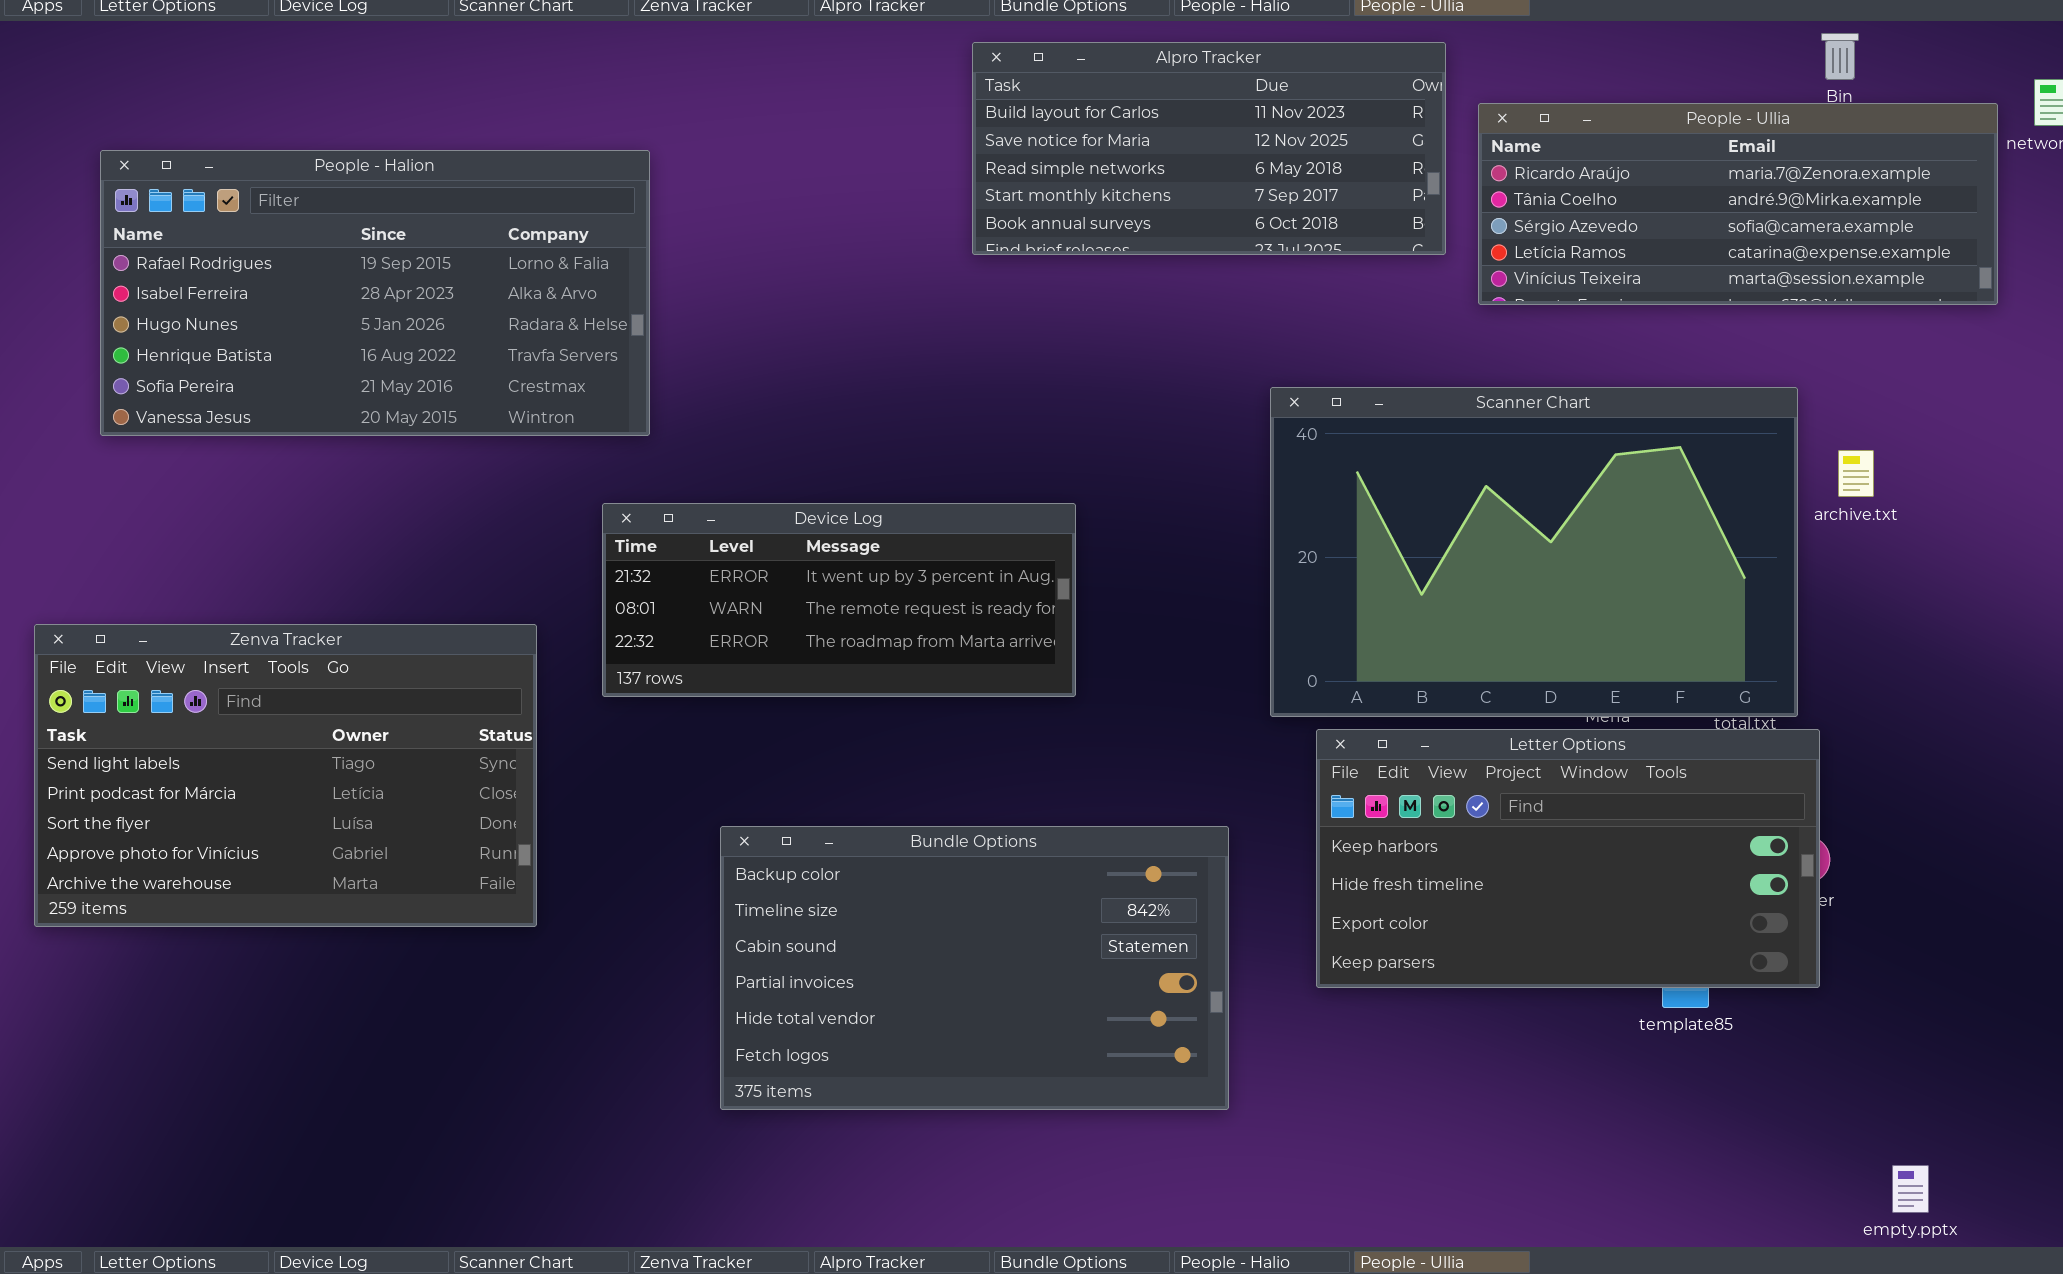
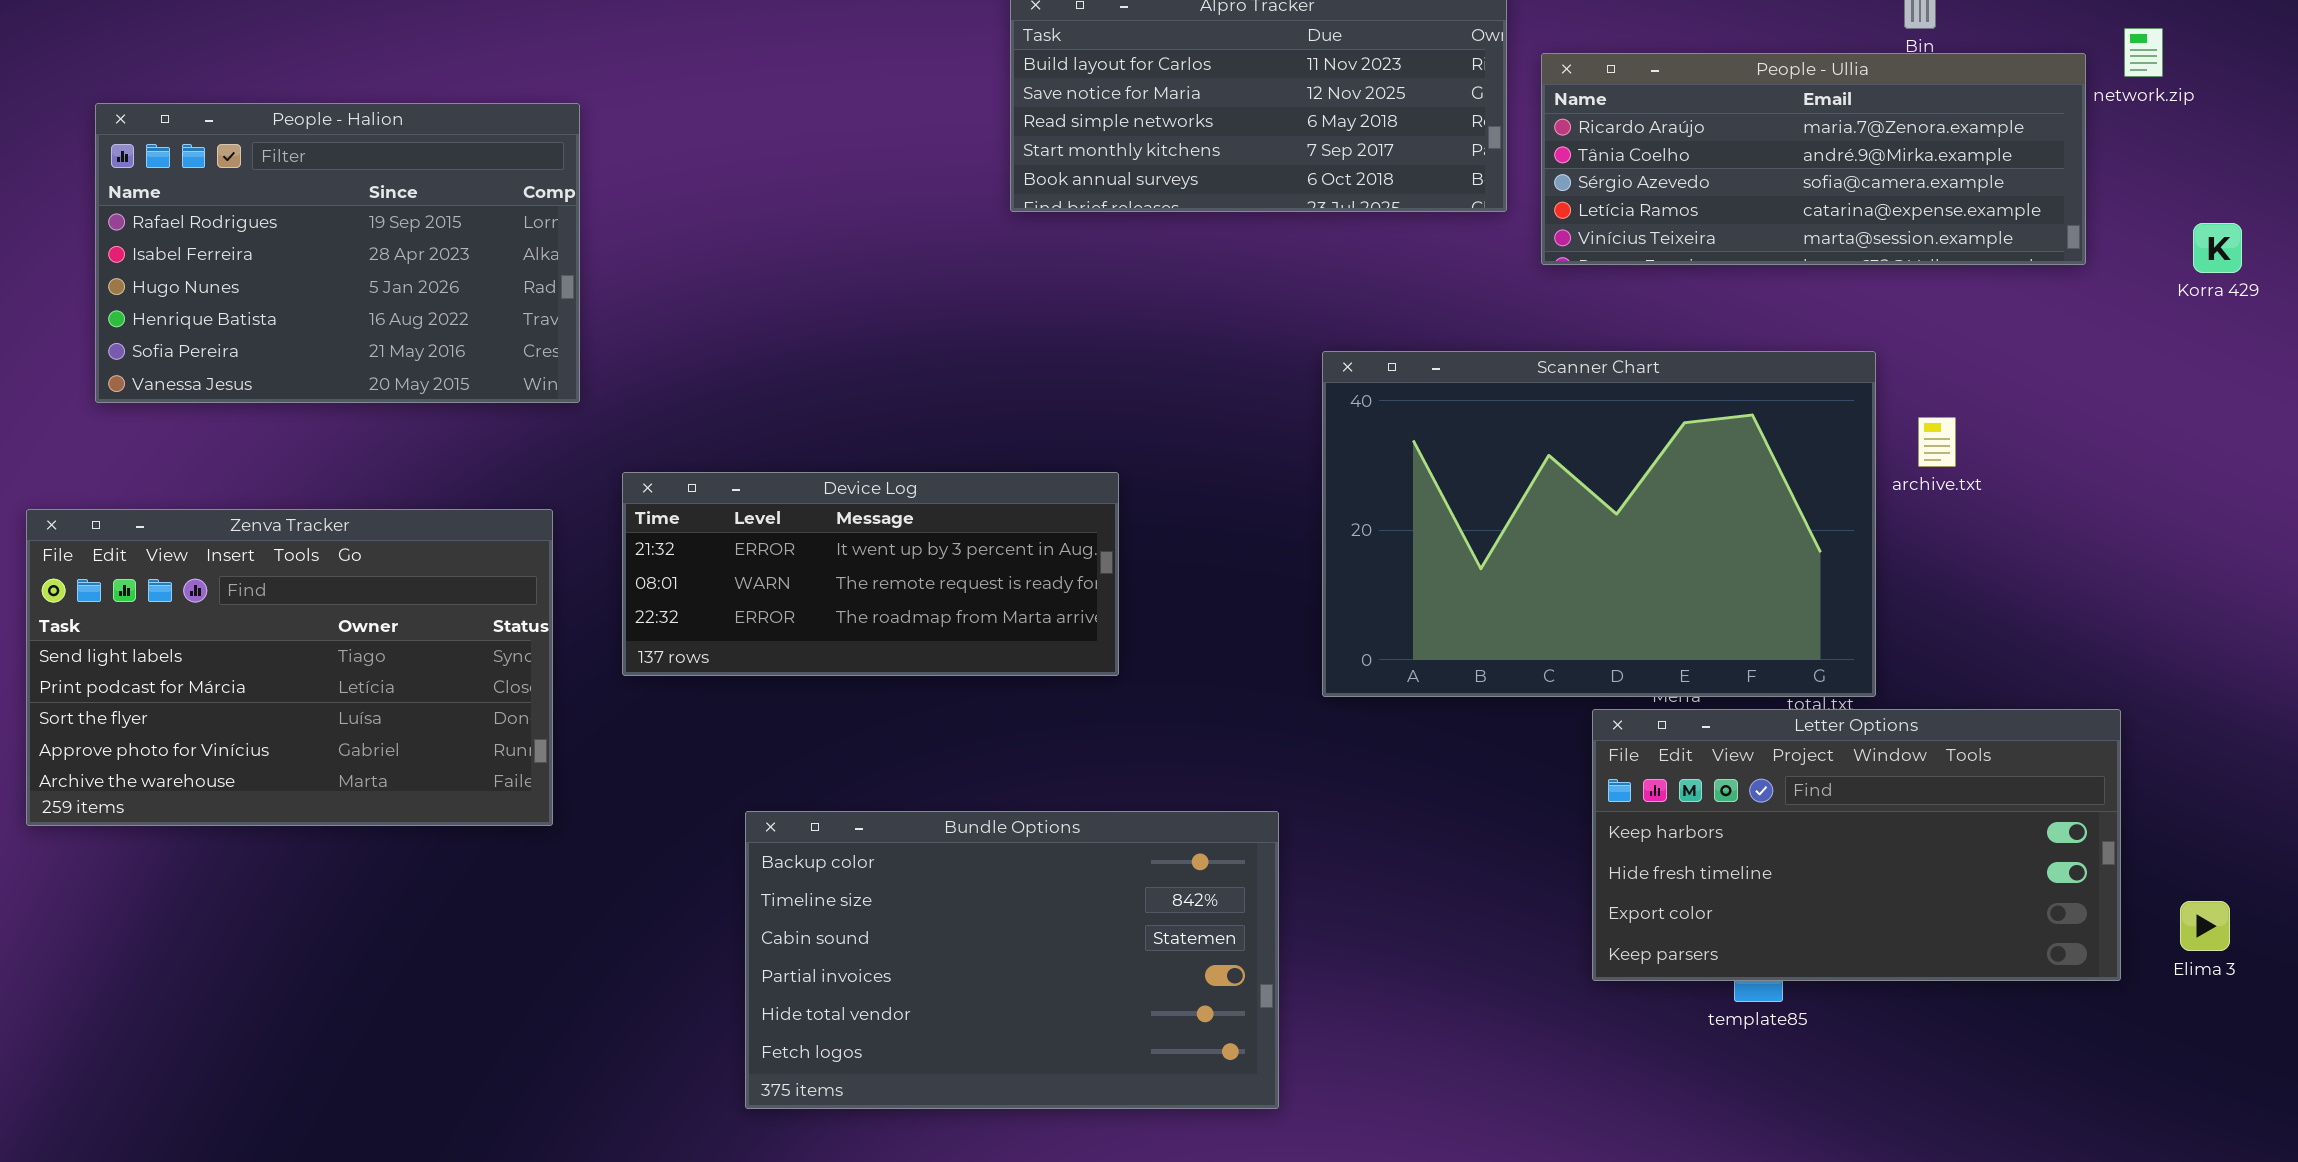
People - Halion: [100,150,650,436] -> [95,103,580,403], resized
Zenva Tracker: [34,624,537,927] -> [26,509,553,826], moved
Letter Options: [1316,729,1820,988] -> [1592,709,2121,981], moved

